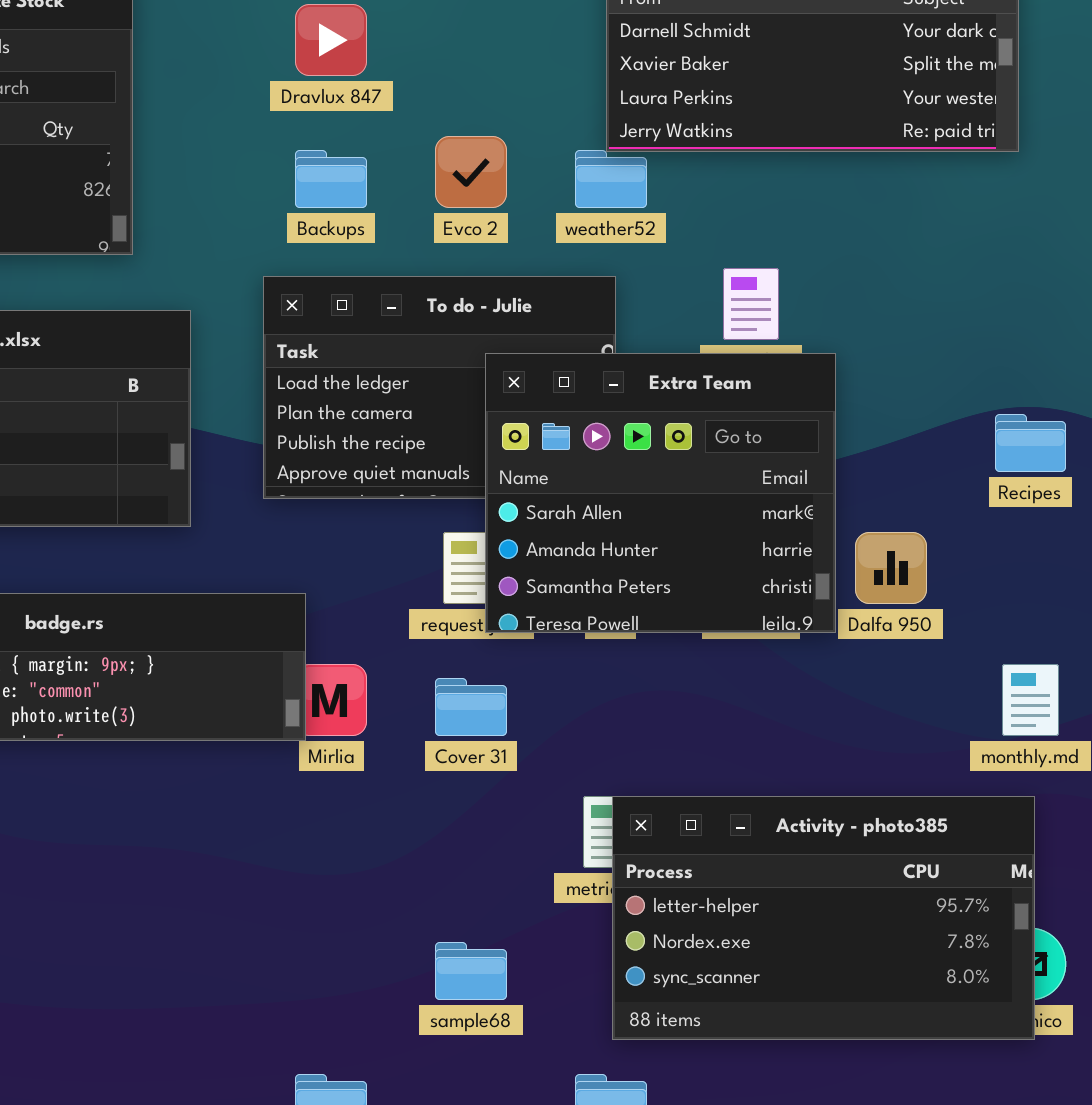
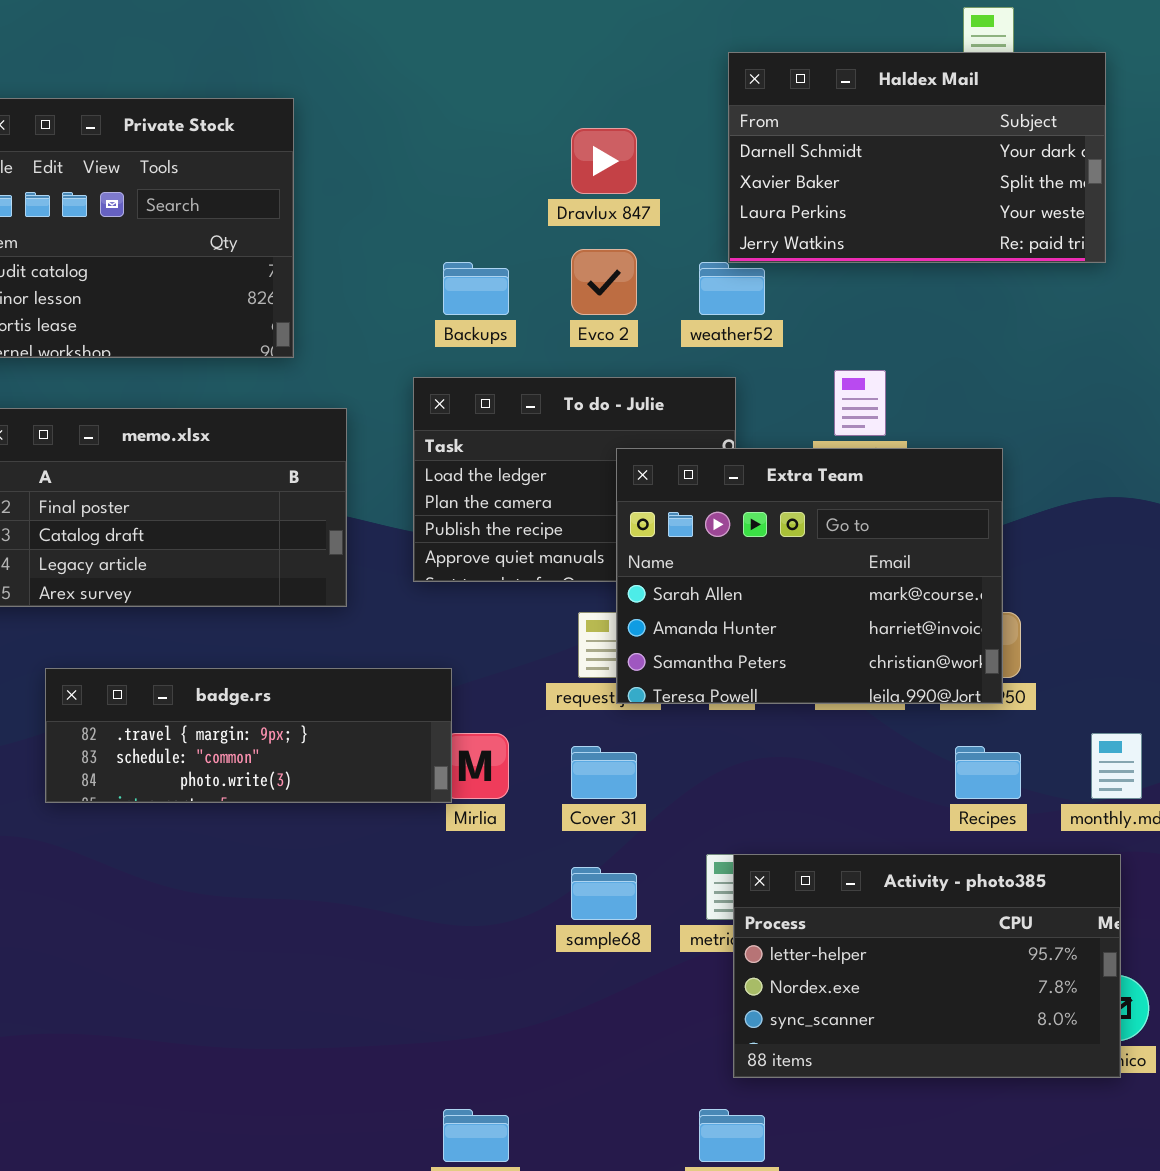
Dravlux 847: [295,4,367,76] -> [571,128,637,194], moved
Extra Team: [485,353,836,633] -> [616,448,1003,704], resized
Recipes: [995,414,1066,472] -> [955,746,1021,799], moved
sample68: [435,942,507,1000] -> [571,867,637,920], moved

